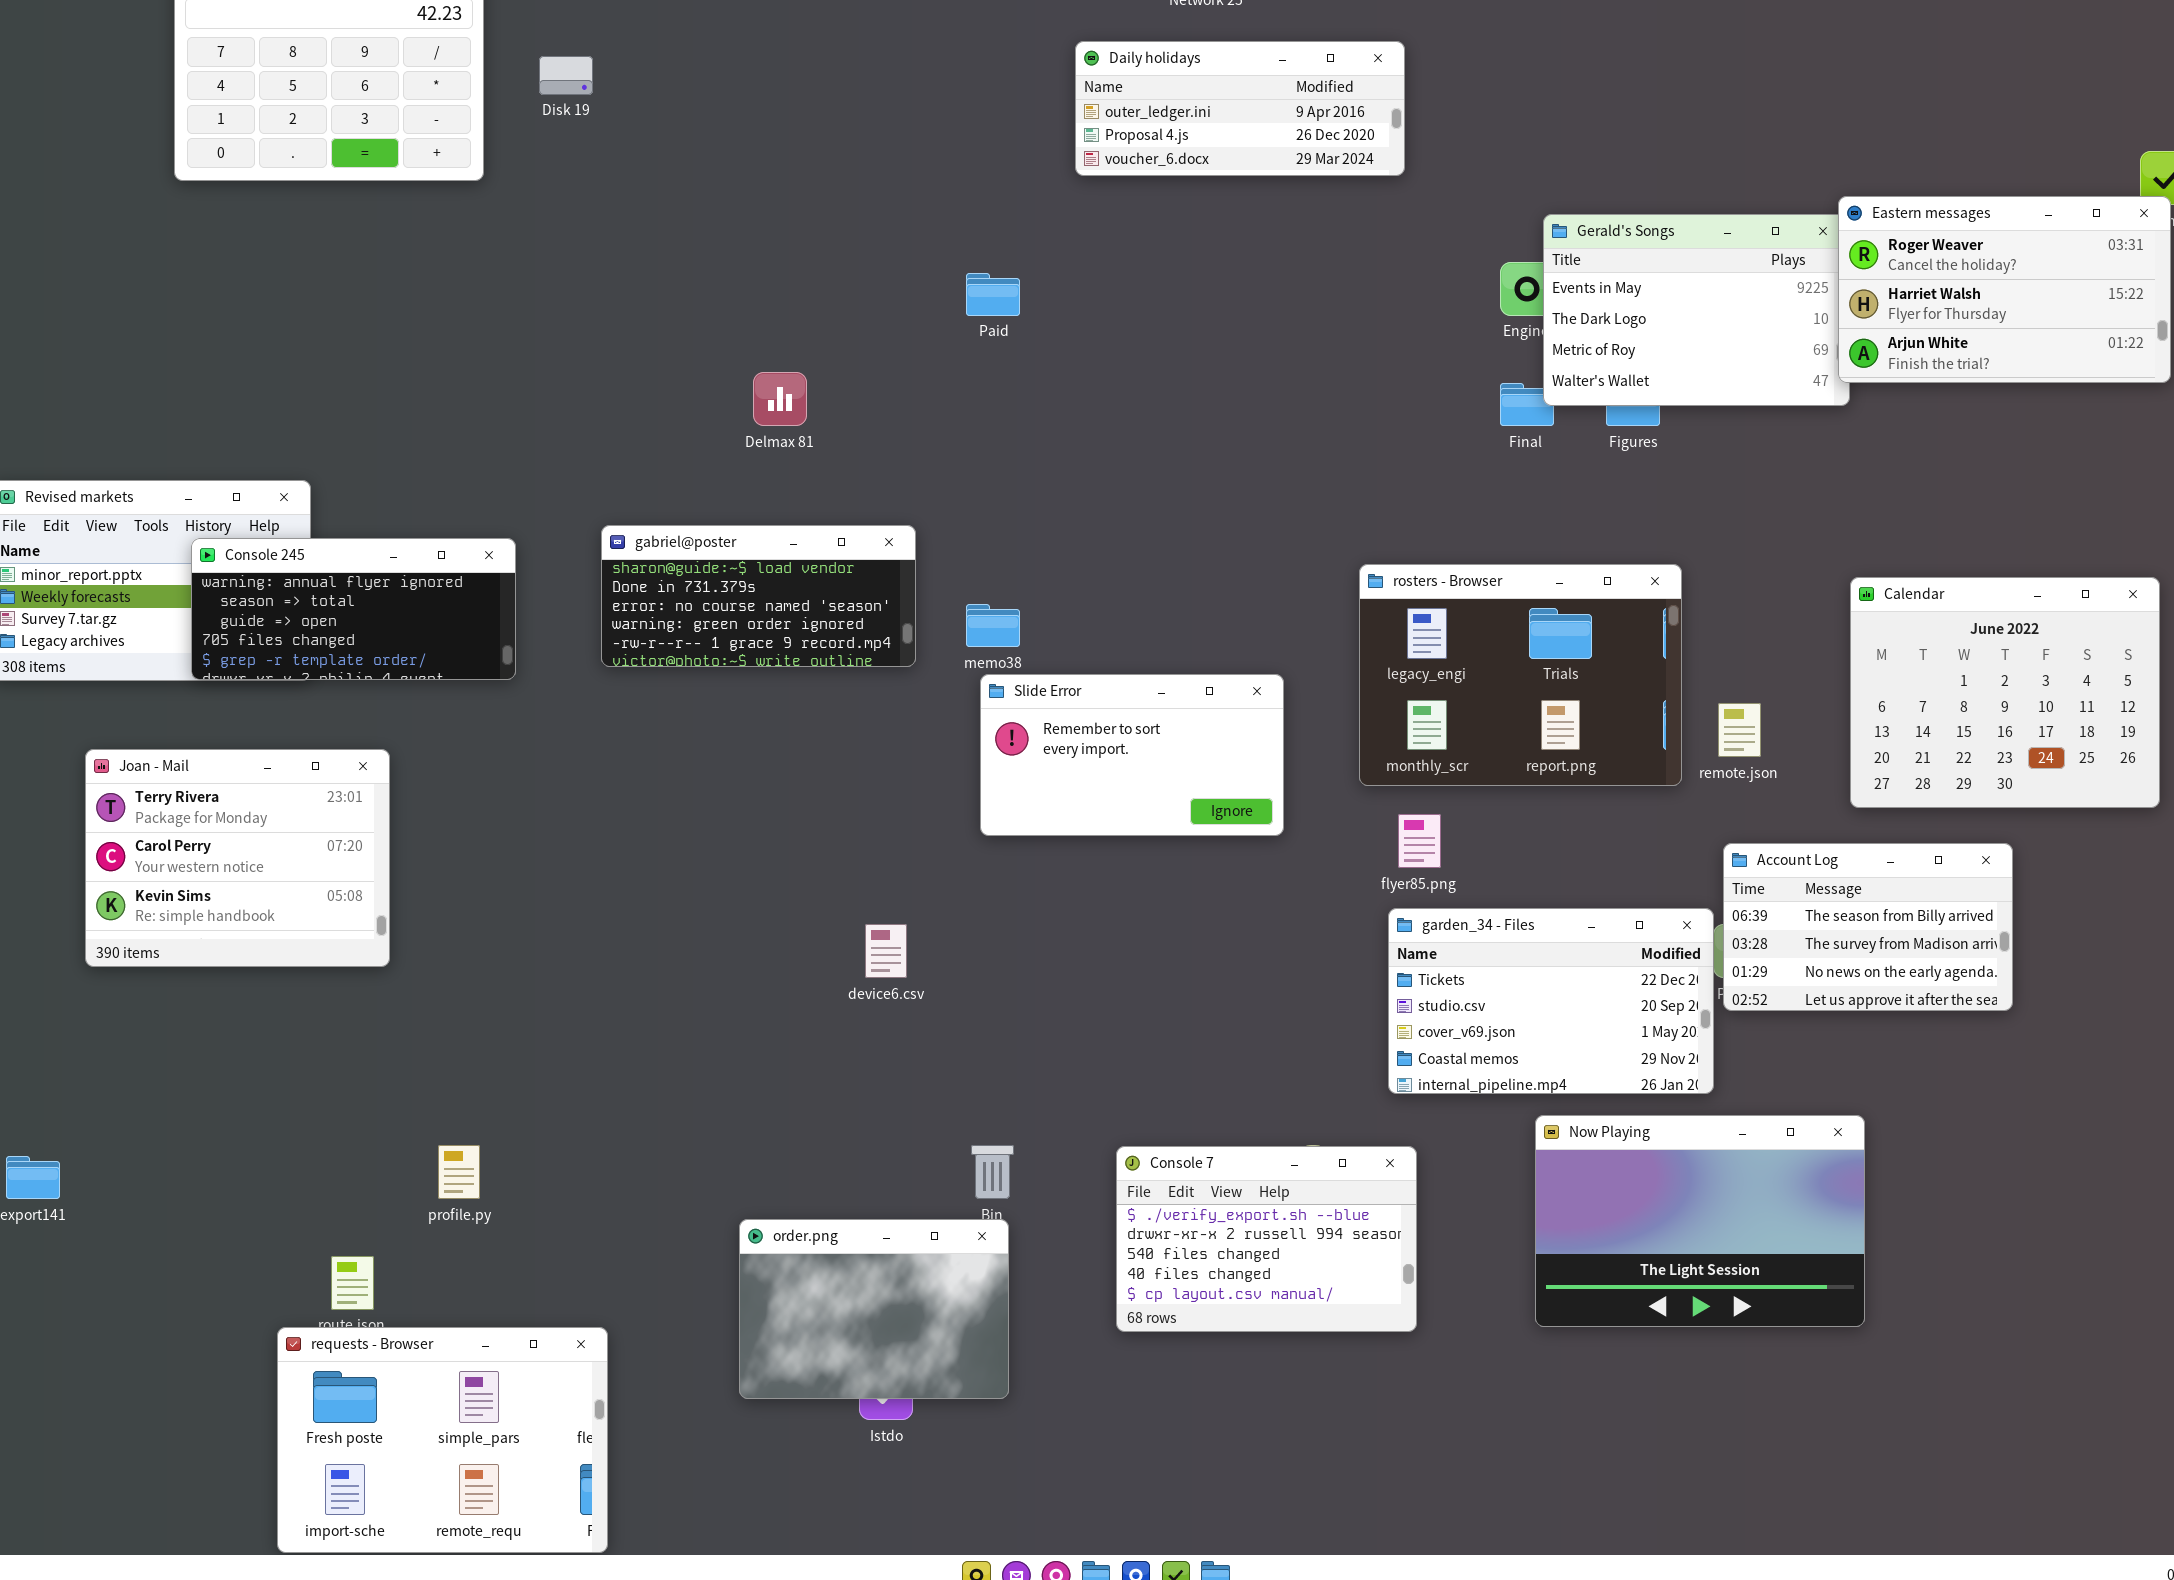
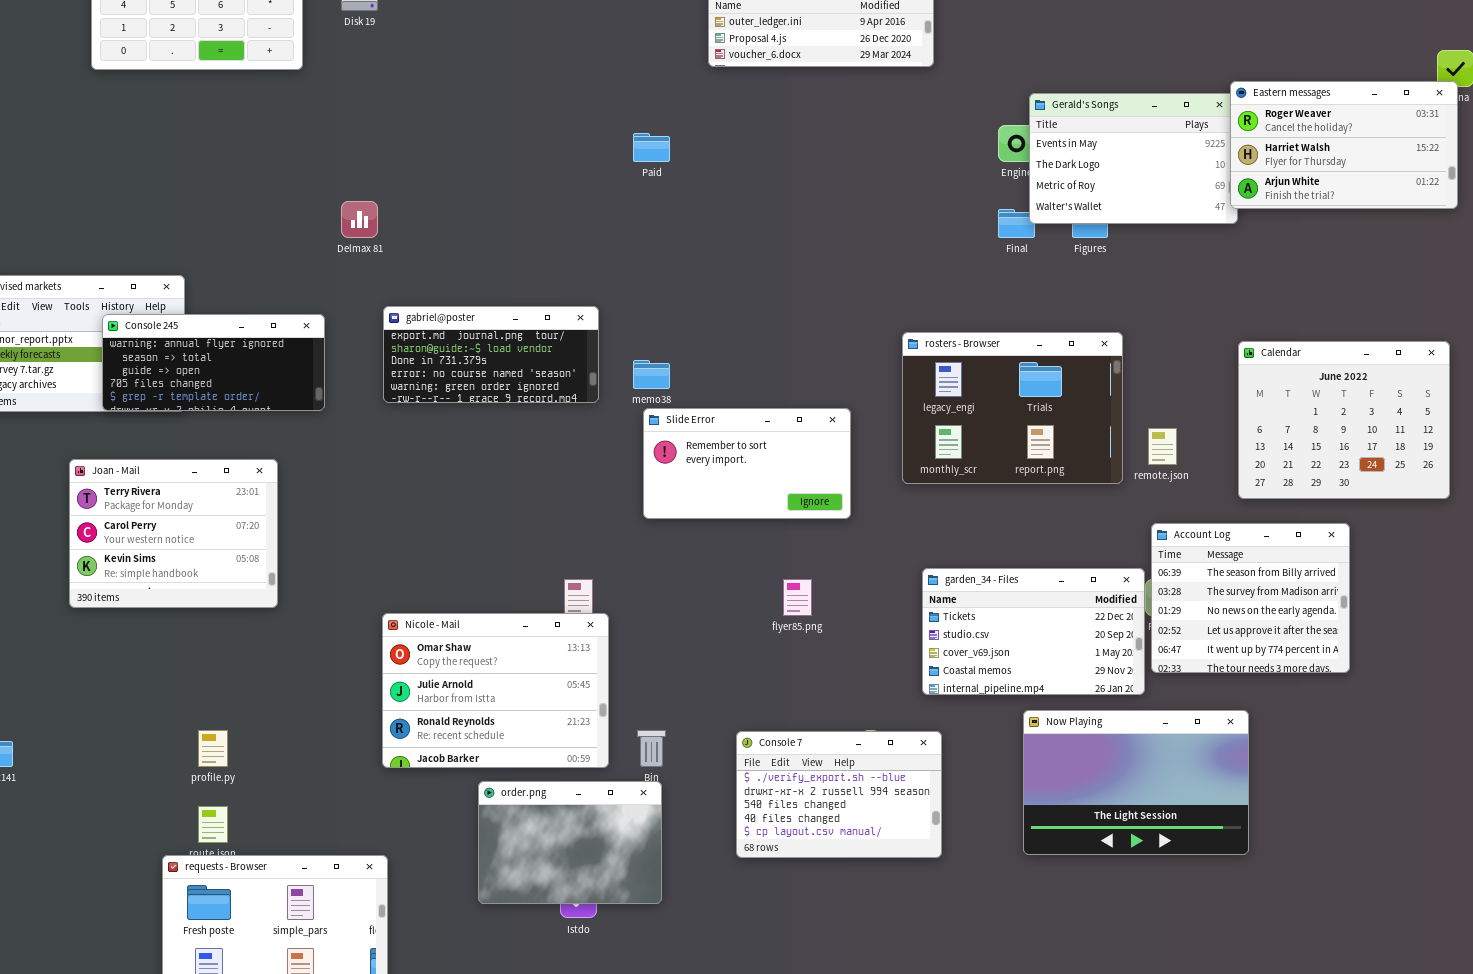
Delmax 81: [753,372,807,426] -> [341,201,378,238], moved
gabriel@poster: [601,525,916,667] -> [383,306,599,403], scrolled up 1 row
Joan - Mail: [85,749,390,967] -> [69,459,278,608], moved
flyer85.png: [1398,814,1441,868] -> [783,579,812,616], moved
Account Log: [1723,843,2013,1011] -> [1151,523,1350,673], resized
Nicole - Mail: none -> [382,613,609,768], opened
profile.py: [438,1145,480,1199] -> [198,730,228,767], moved

